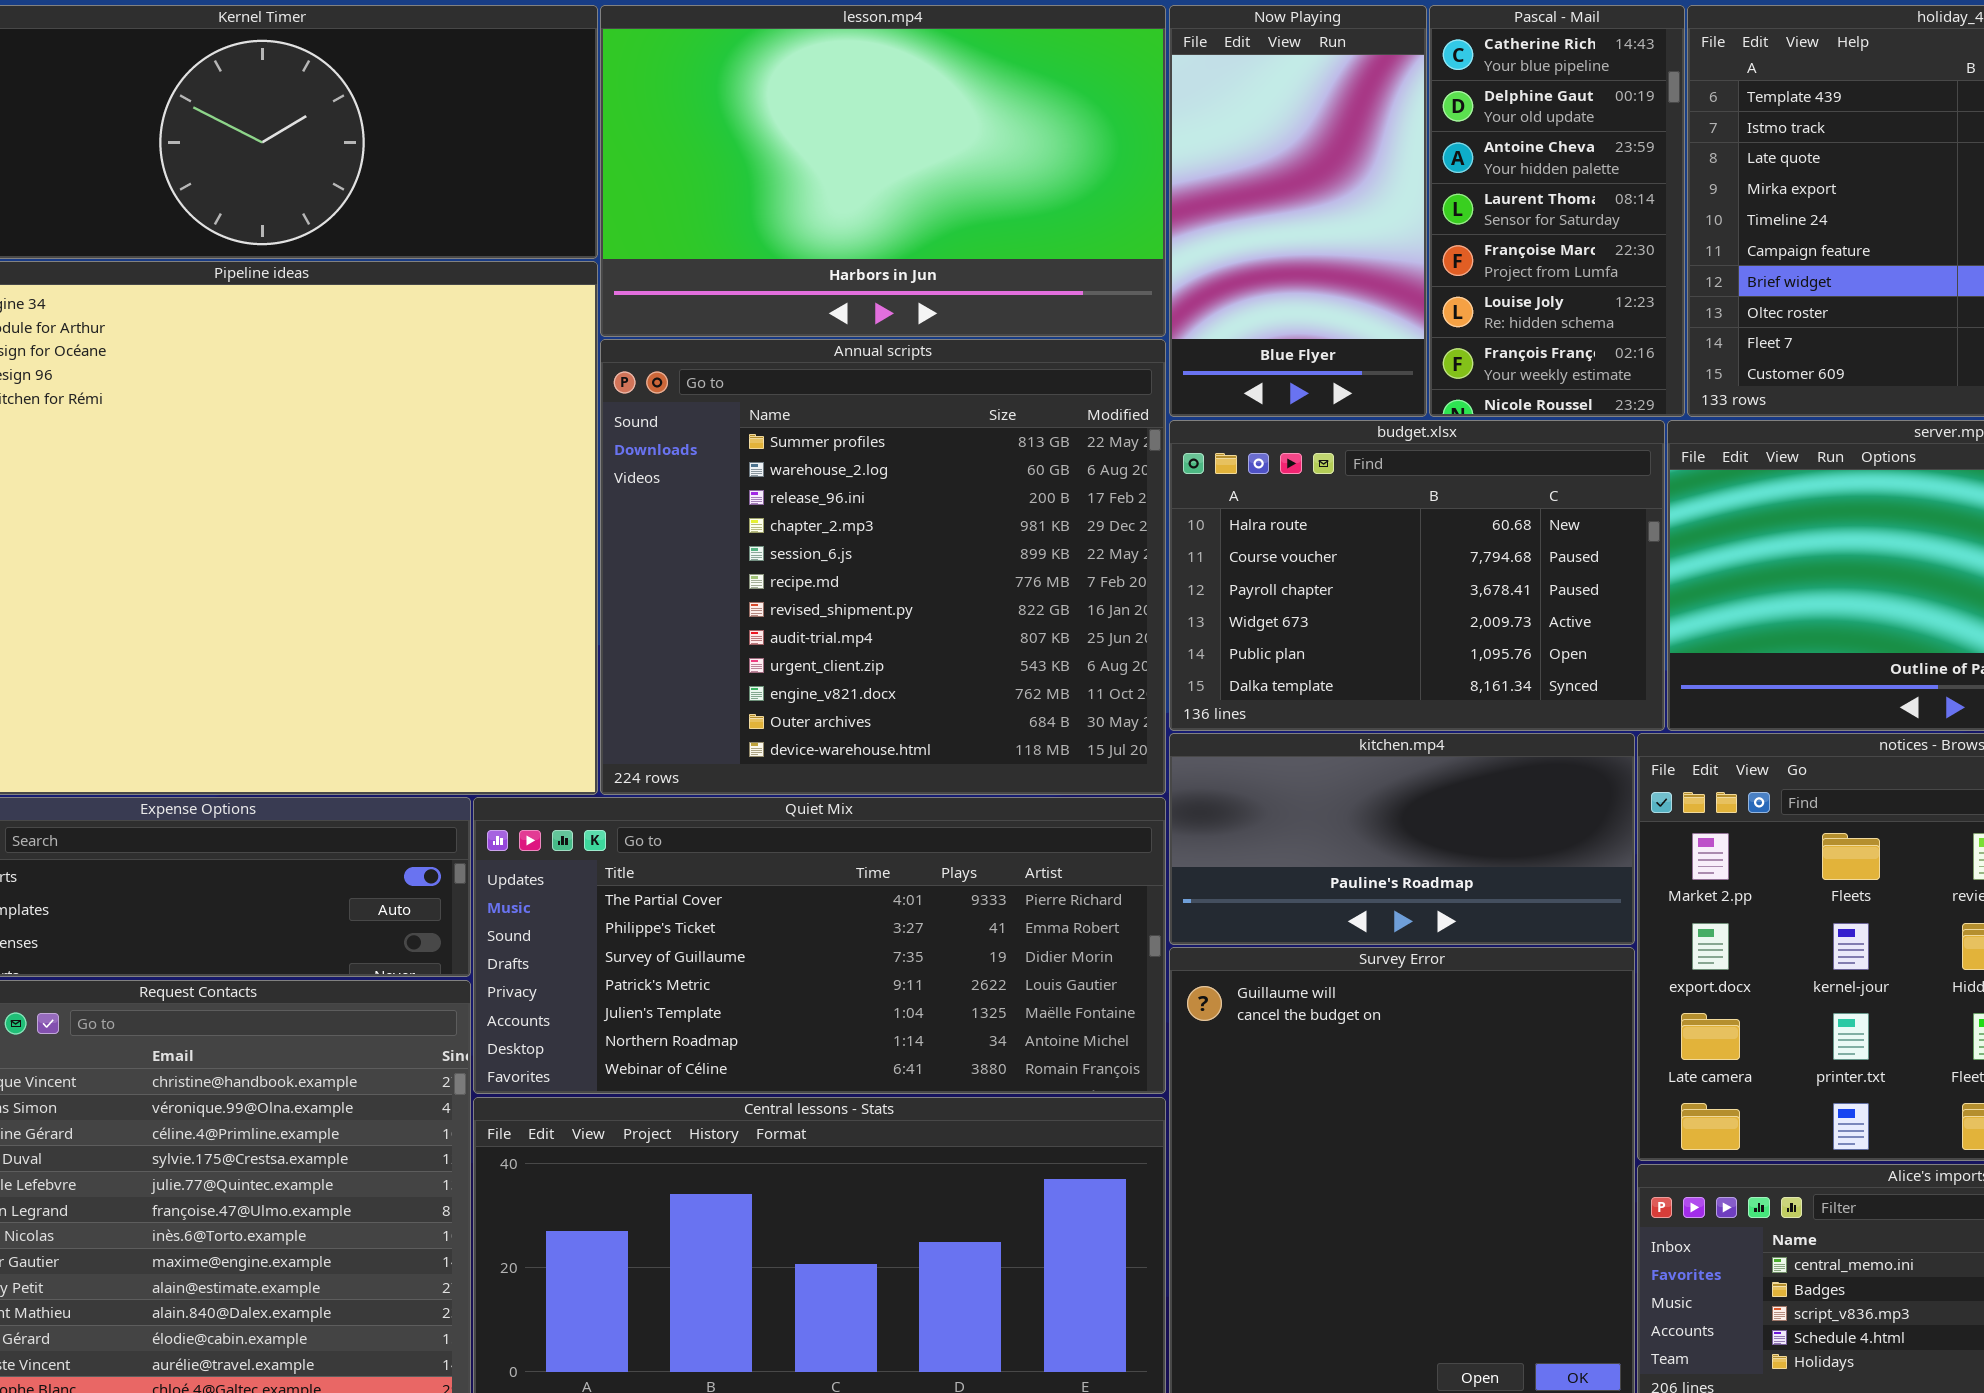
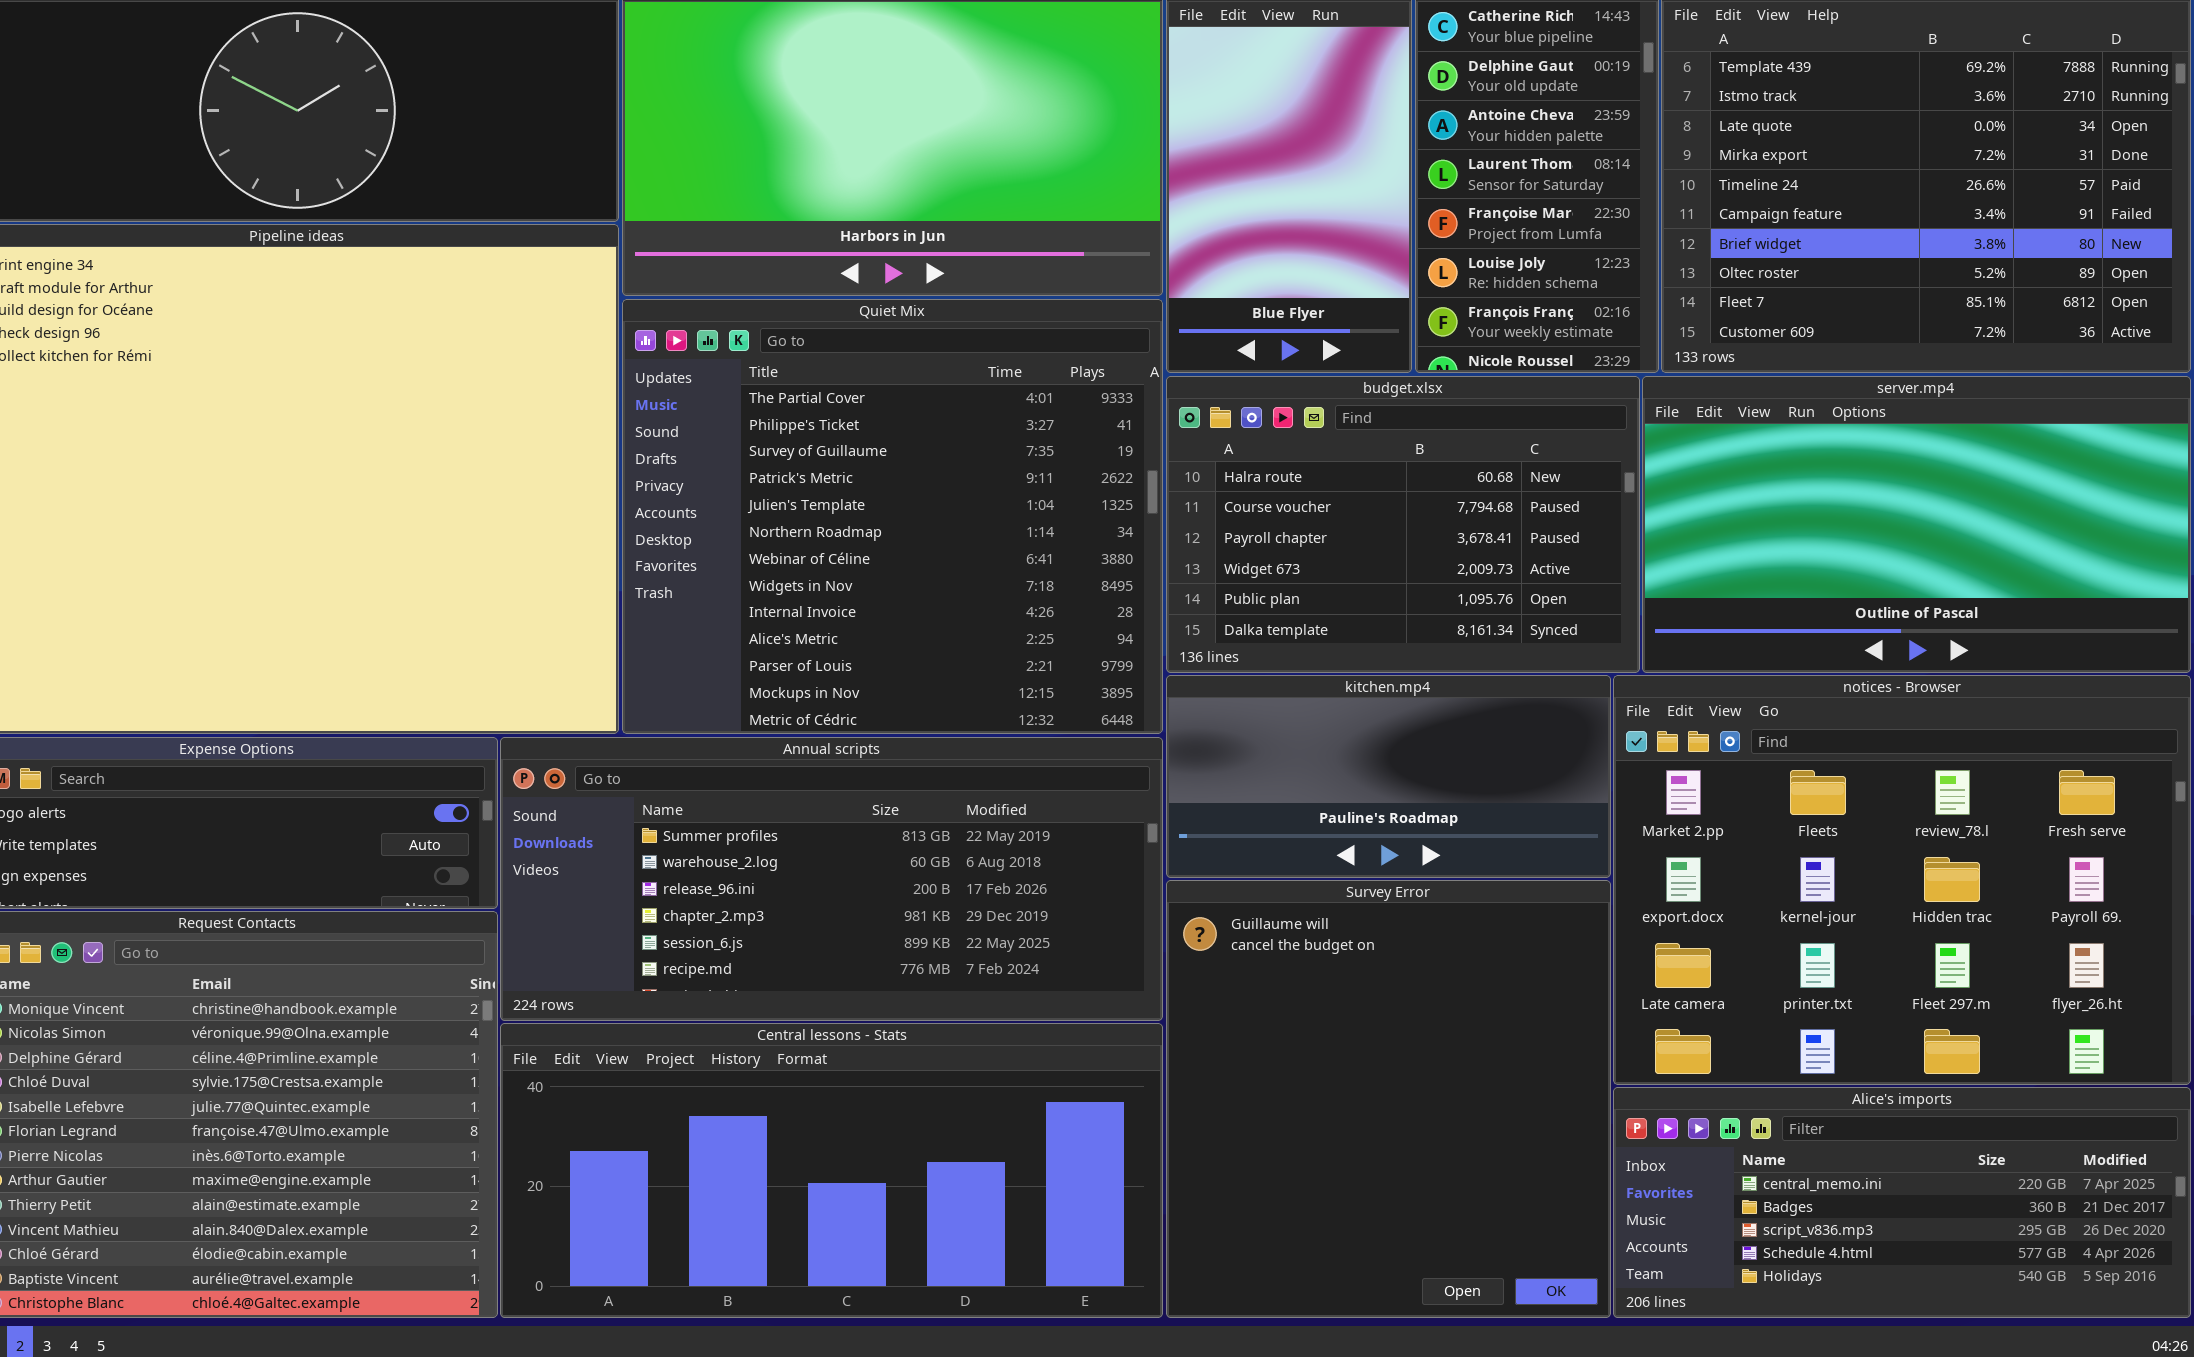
Annual scripts: [600,339,1166,795] -> [500,737,1163,1021], moved, resized
Quiet Mix: [473,797,1166,1094] -> [622,299,1163,734], moved, resized

